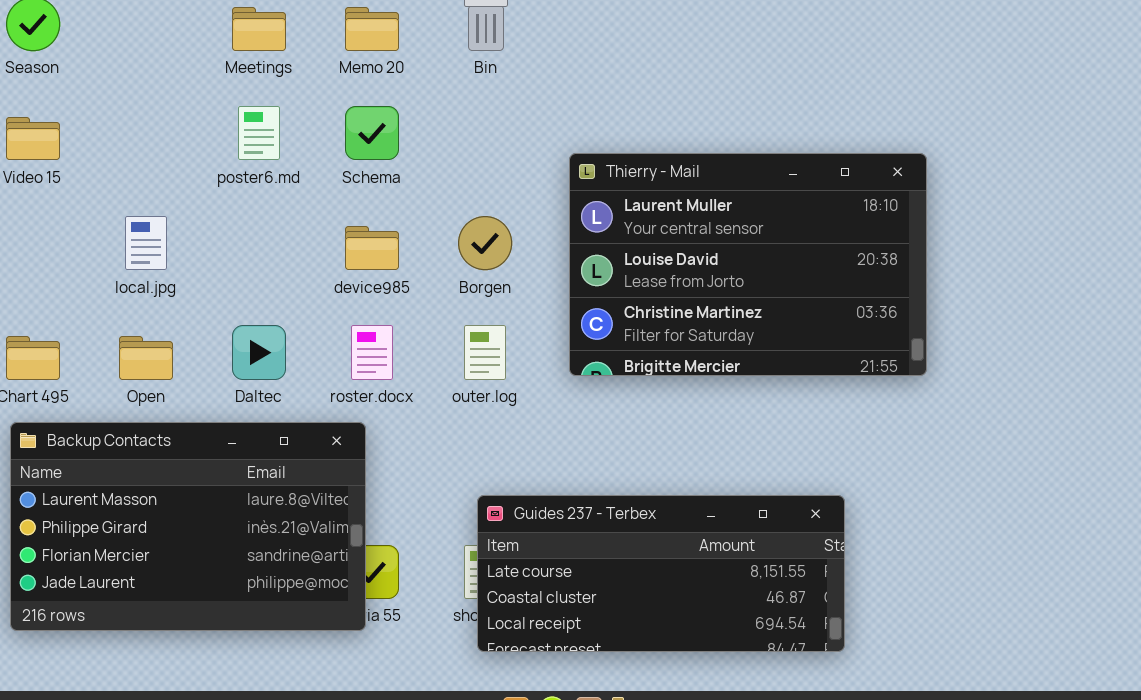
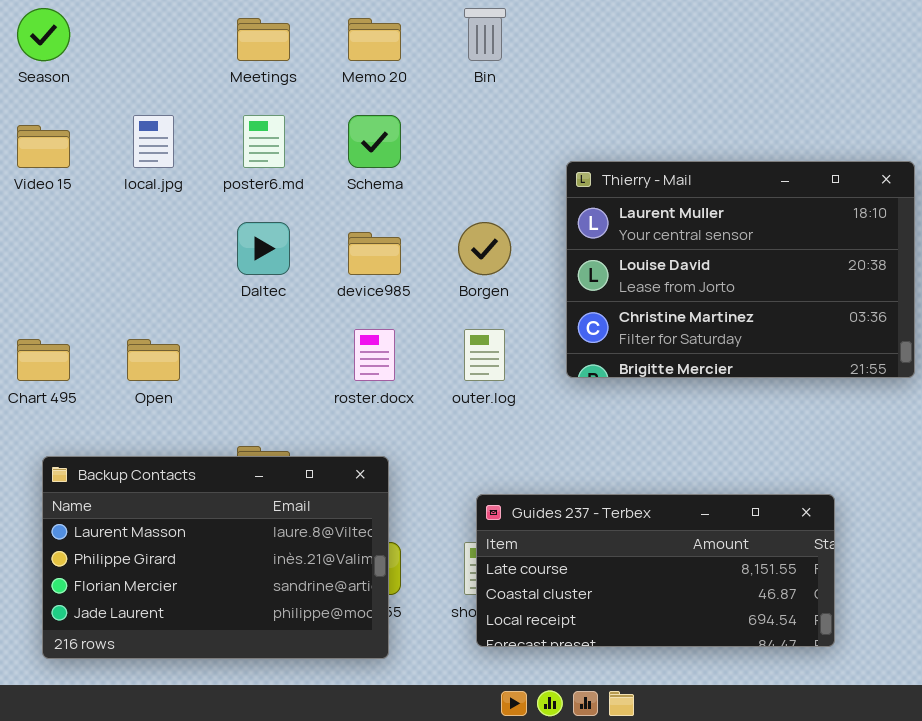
local.jpg: [125,216,167,270] -> [133,115,174,168], moved
Daltec: [232,325,286,380] -> [237,222,290,275], moved
Backup Contacts: [10,422,366,631] -> [42,456,389,659], moved

